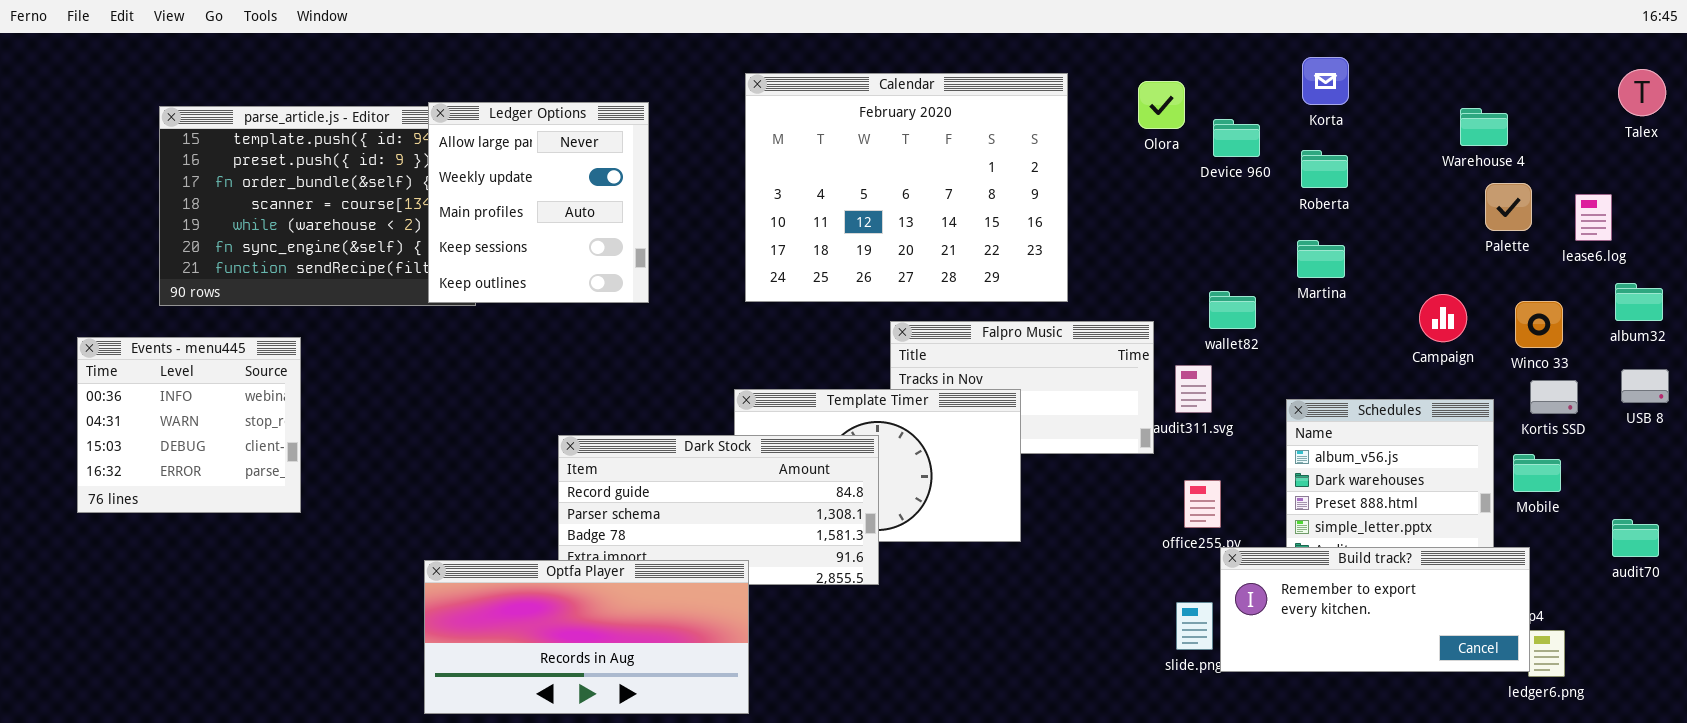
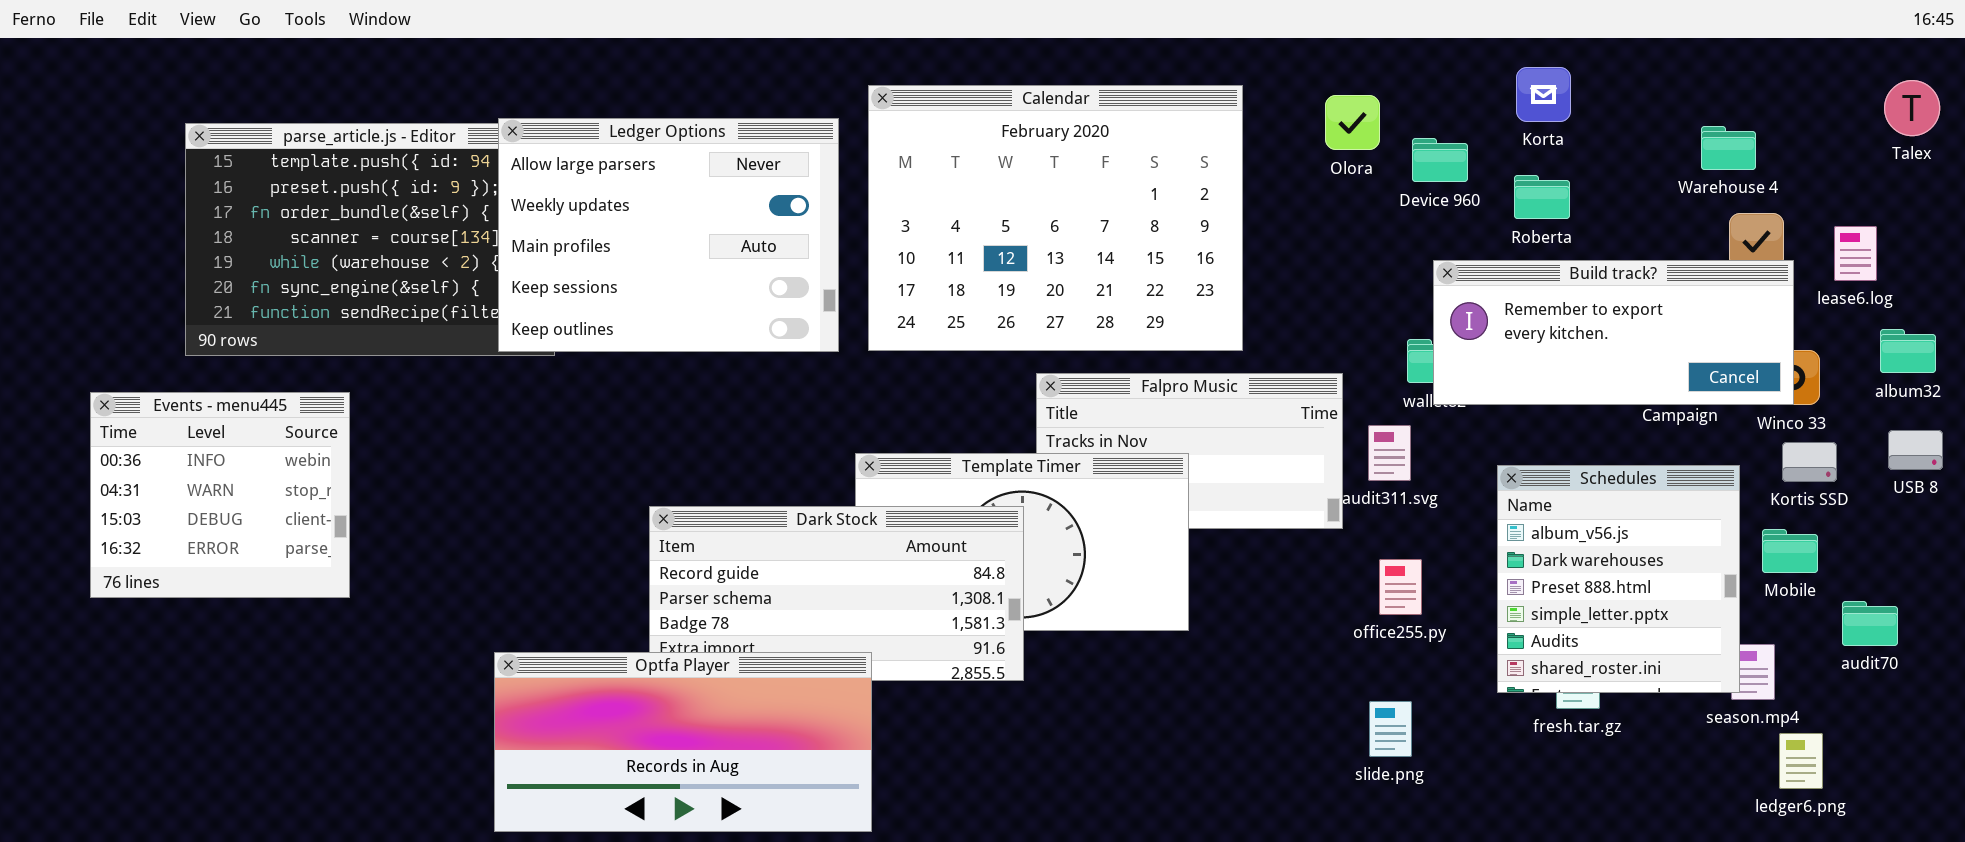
Ledger Options: [428,102,649,303] -> [498,118,839,352], resized
audit70: [1612,519,1659,557] -> [1842,601,1898,646], moved
Build track?: [1220,547,1530,672] -> [1433,260,1794,405], moved

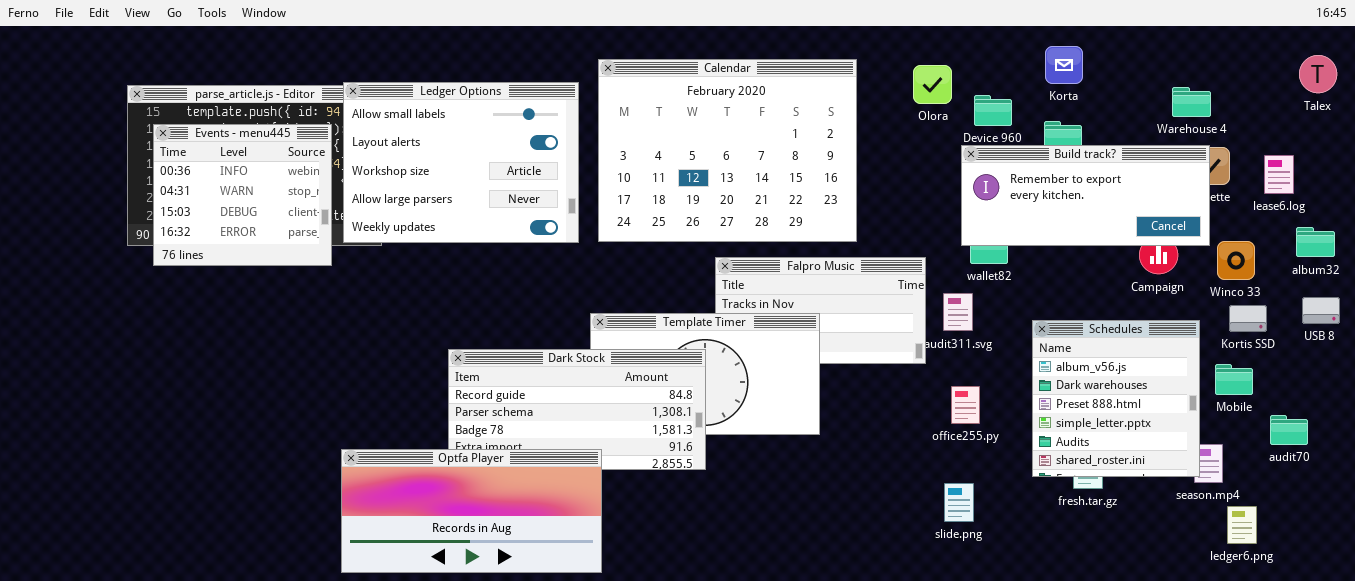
Ledger Options: [498,118,839,352] -> [343,82,579,243], scrolled up 3 rows
Build track?: [1433,260,1794,405] -> [961,145,1210,246], moved
Events - menu445: [90,392,350,598] -> [153,124,332,266], moved

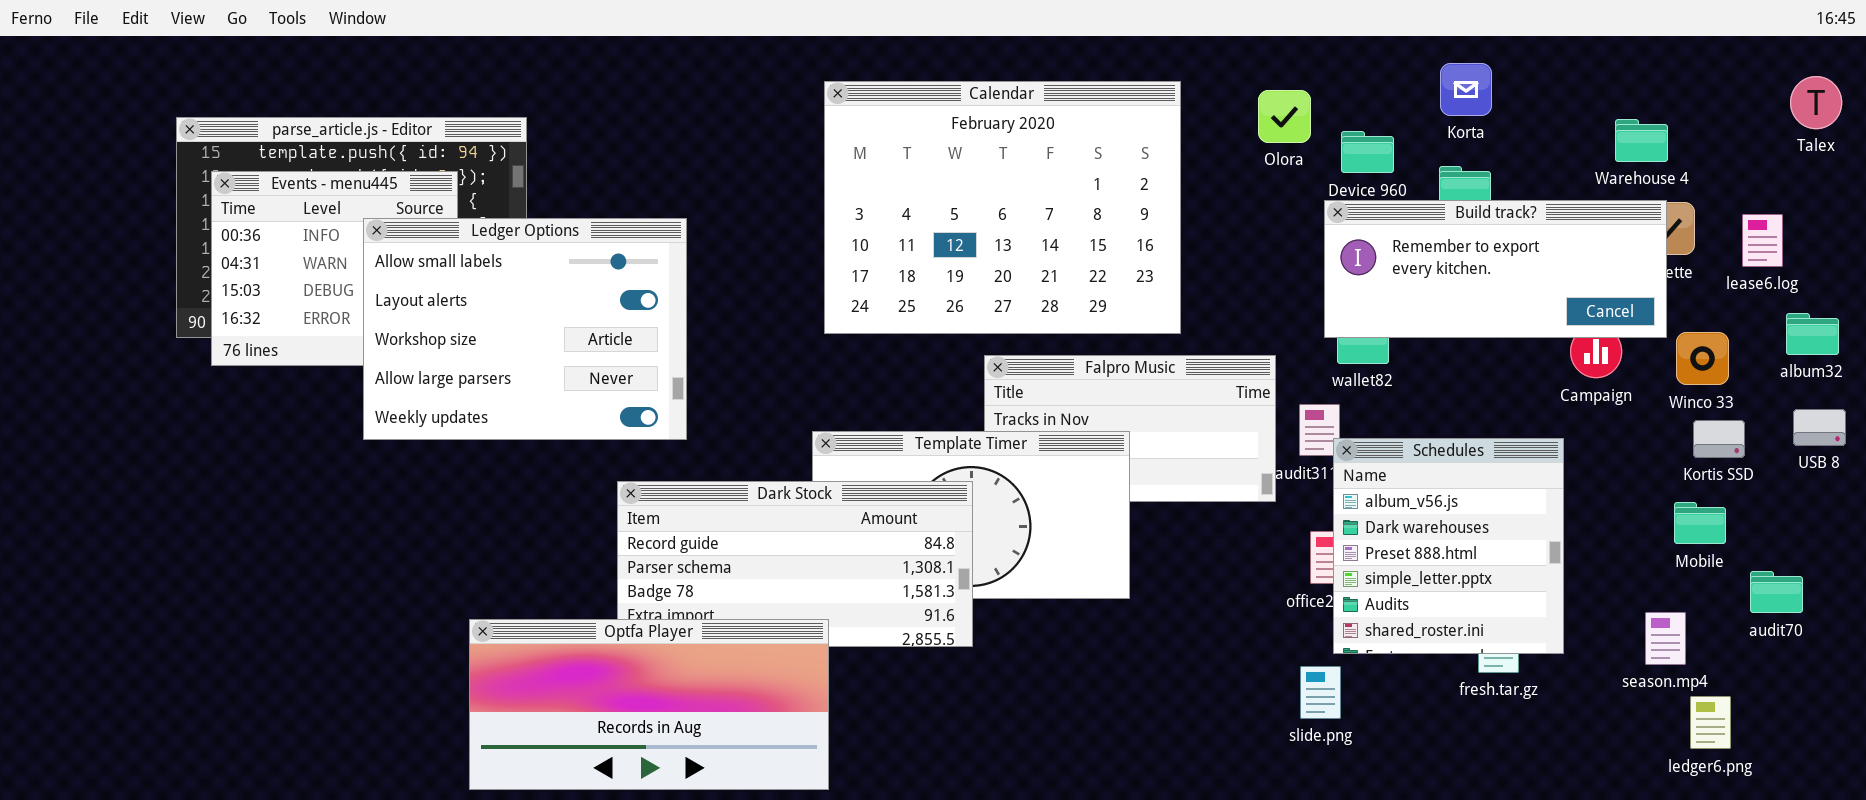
Ledger Options: [343,82,579,243] -> [363,218,687,440], moved
Schedules: [1032,320,1200,477] -> [1333,438,1564,654], moved

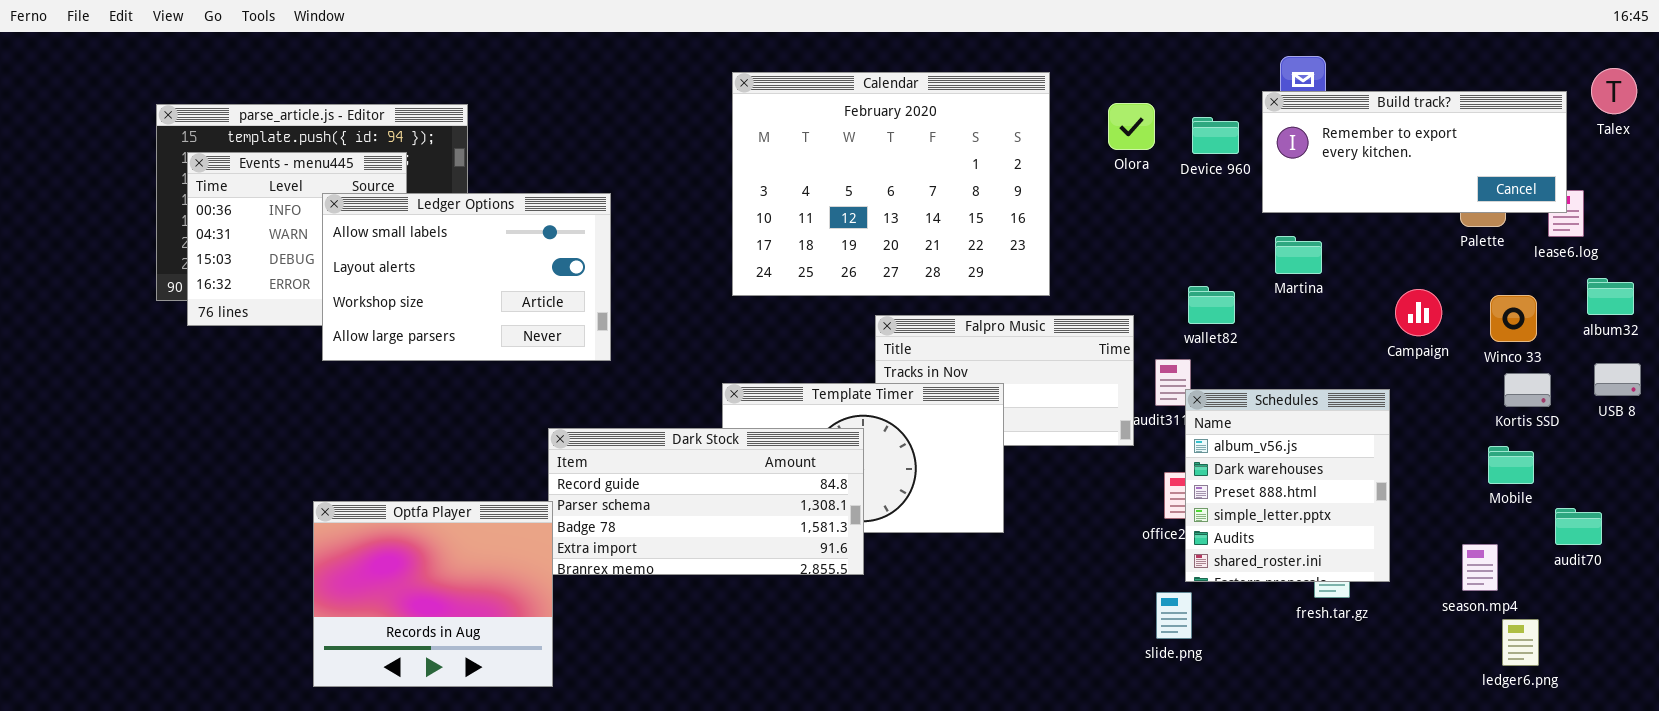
Olora: [1258,90,1311,143] -> [1108,103,1155,150], moved
Build track?: [1324,200,1667,338] -> [1262,91,1567,213], moved
Ledger Options: [363,218,687,440] -> [322,193,611,361], resized
Optfa Player: [469,619,829,790] -> [313,501,553,687], moved, resized

